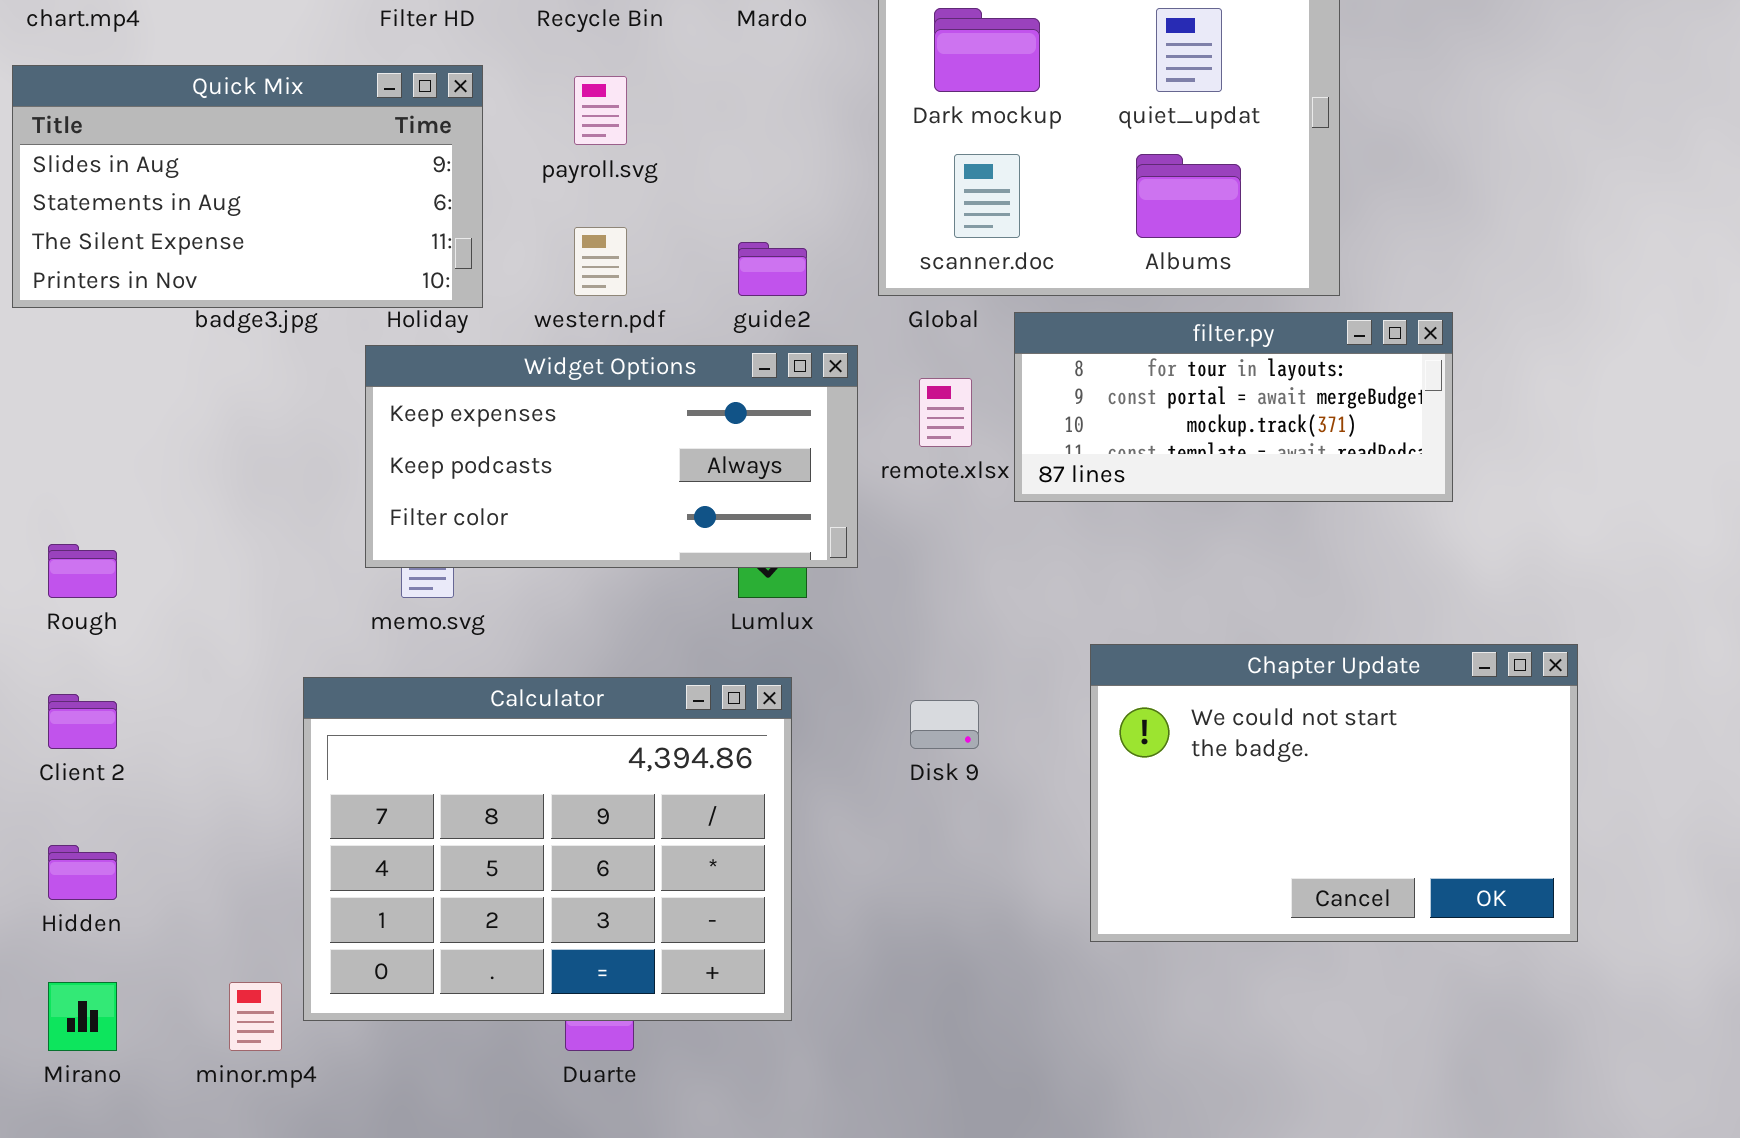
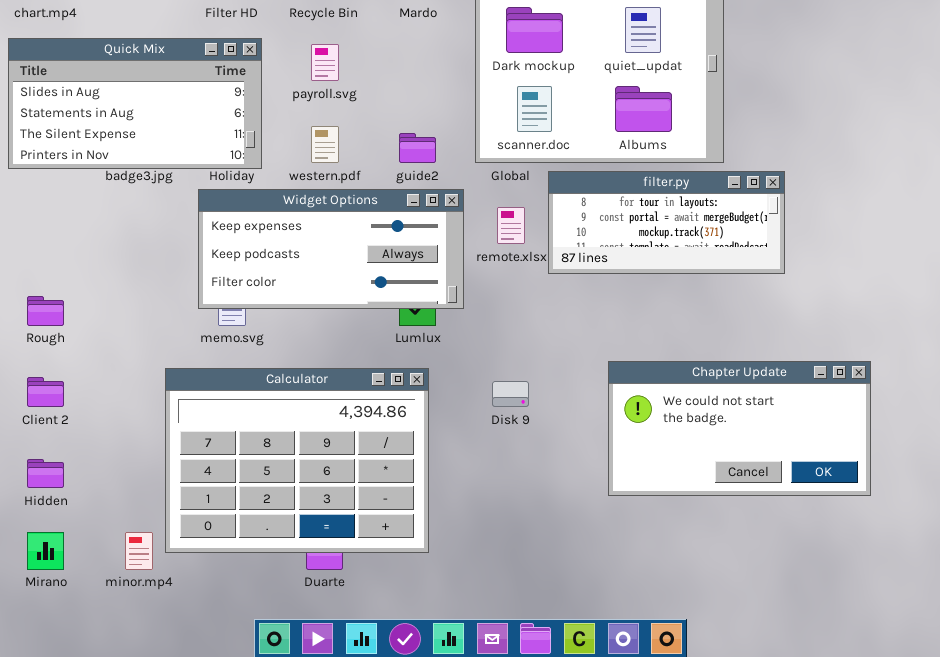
Chapter Update: [1090,644,1578,942] -> [608,361,871,496], moved, resized

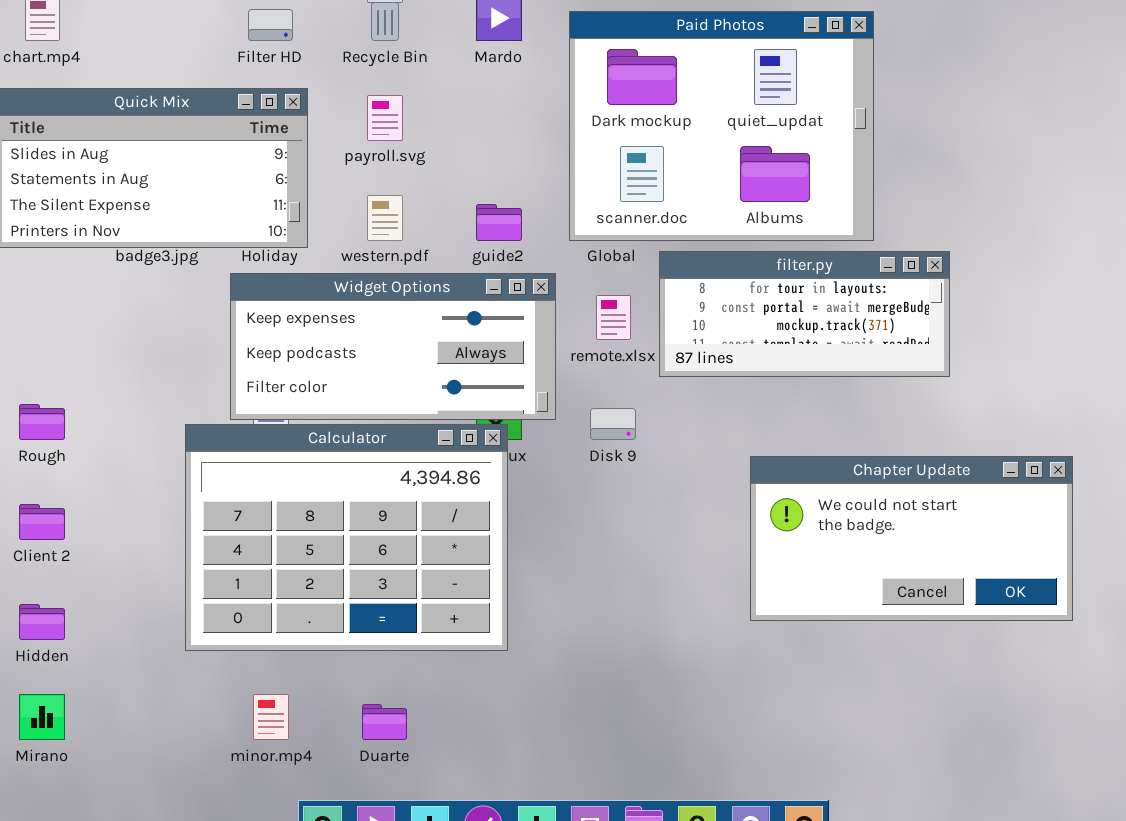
Chapter Update: [608,361,871,496] -> [750,456,1073,621], moved
Calculator: [165,368,429,553] -> [185,424,508,651], moved
Disk 9: [492,381,529,407] -> [590,408,636,440], moved
minor.mp4: [125,532,153,570] -> [253,694,289,740], moved

